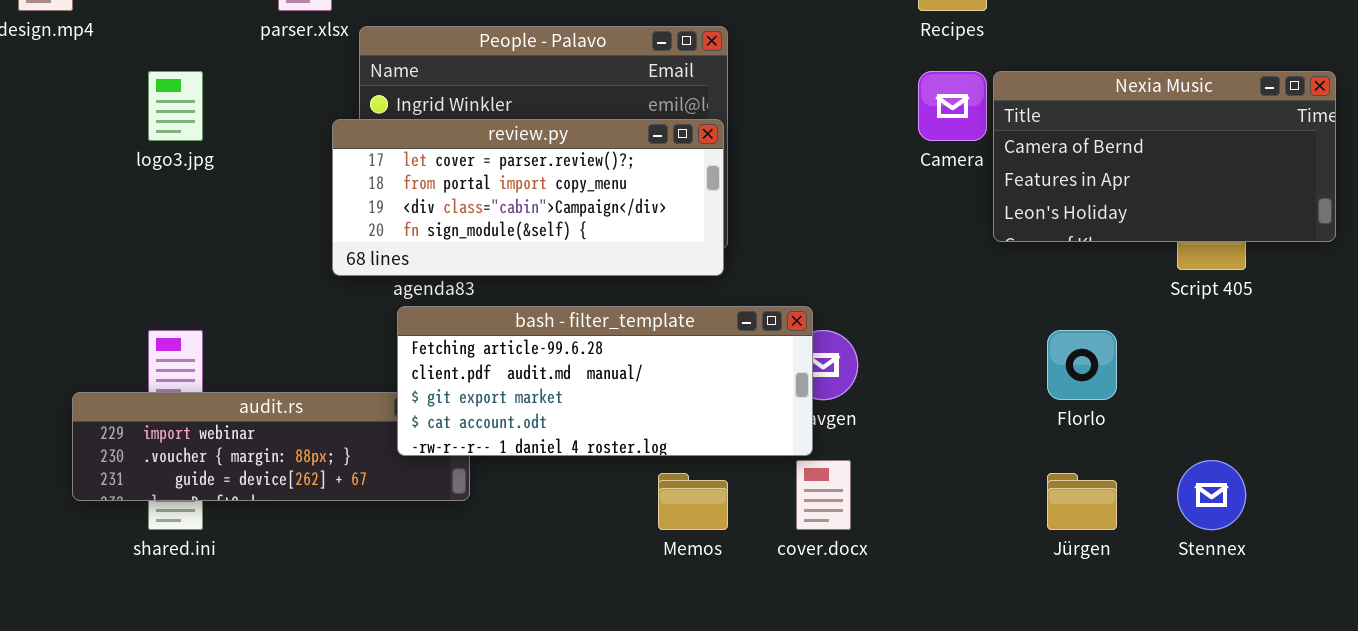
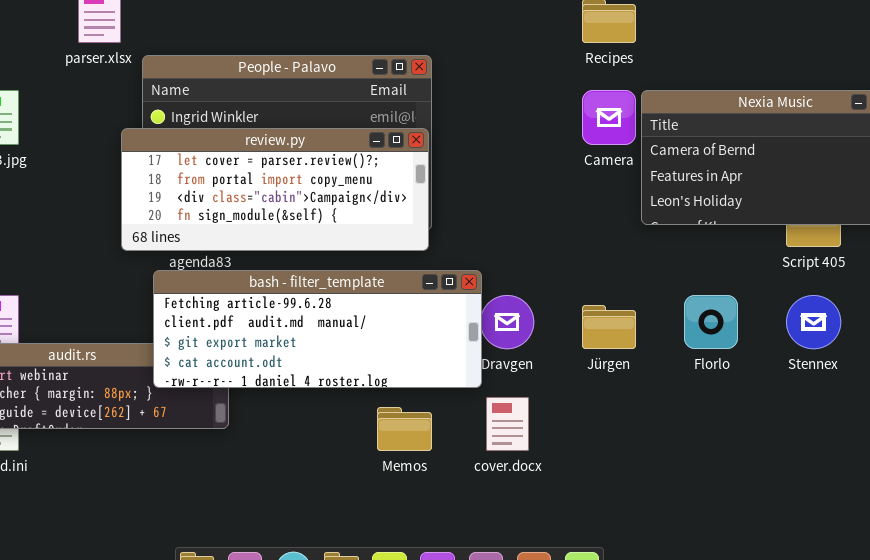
bash - filter_template: [397,306,813,456] -> [153,270,482,388], moved
Stennex: [1177,460,1246,530] -> [786,295,841,349], moved
Jürgen: [1047,473,1117,530] -> [582,305,636,349], moved

